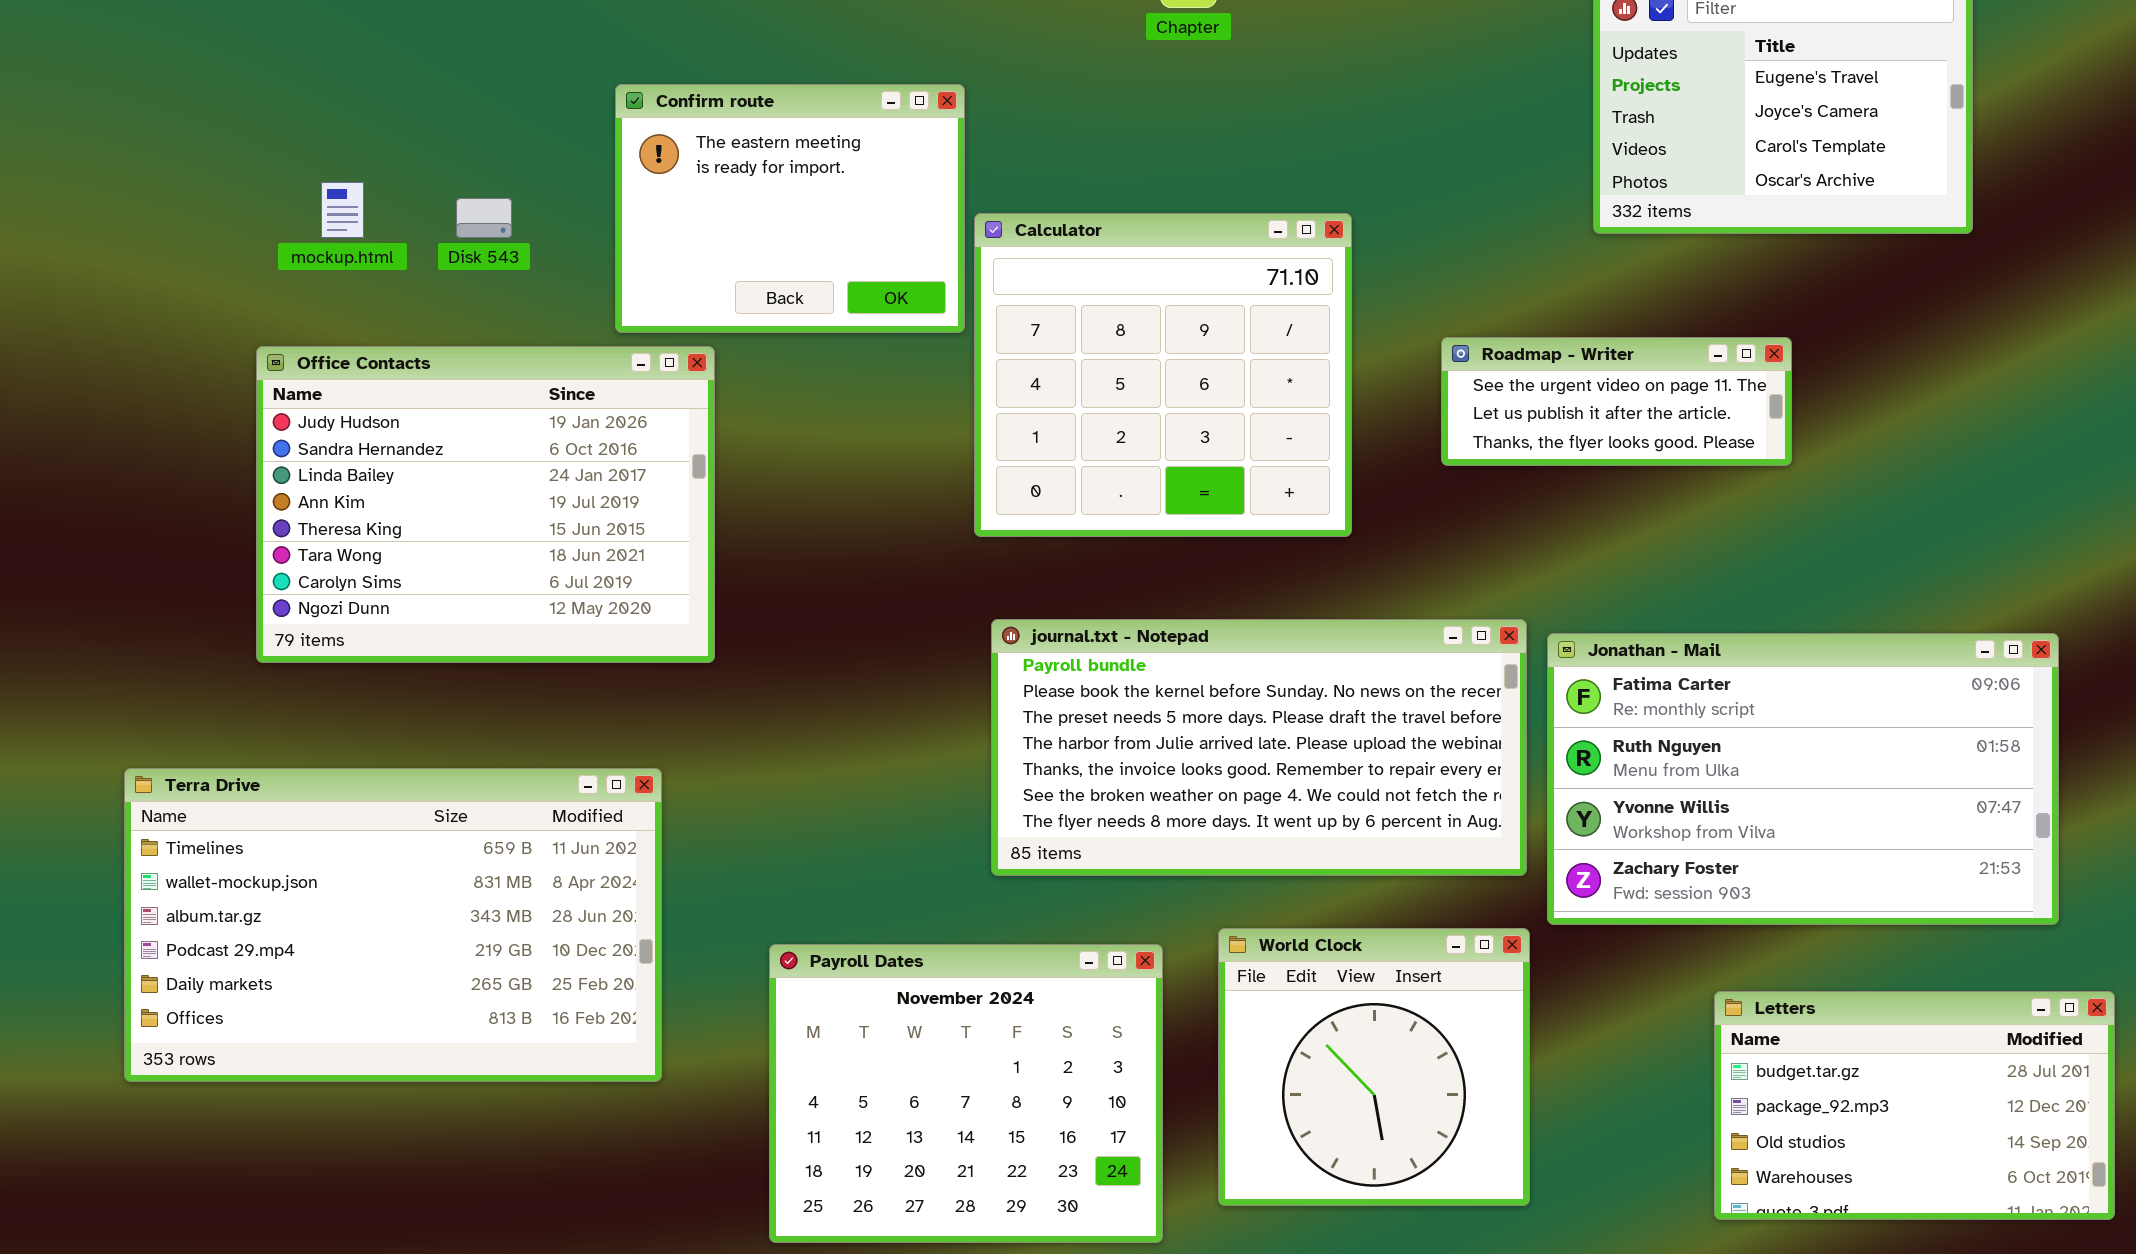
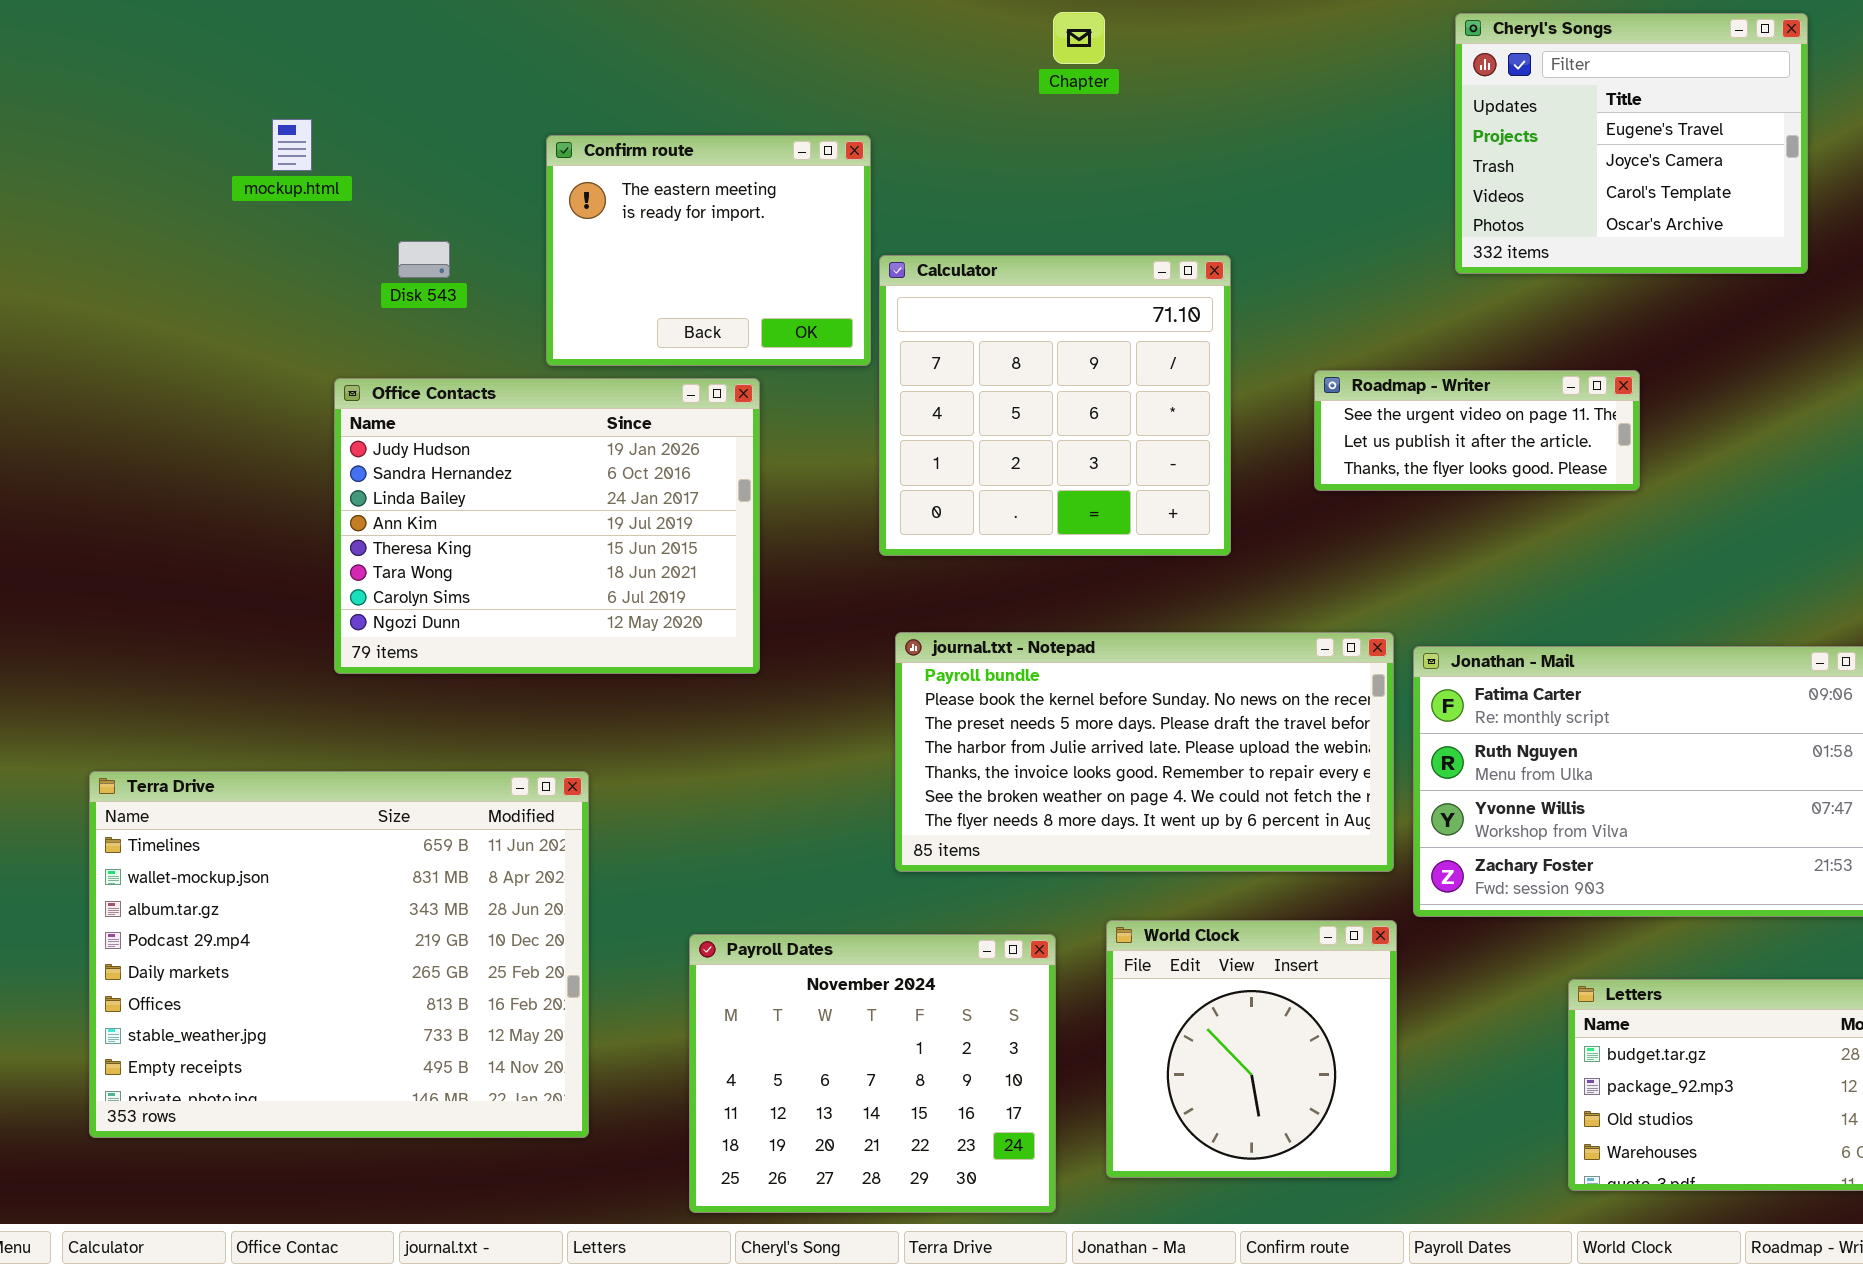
mockup.html: [321,182,364,238] -> [272,119,312,171], moved
Office Contacts: [256,346,715,663] -> [334,378,760,674], moved
Terra Drive: [124,768,662,1082] -> [89,771,589,1138], resized

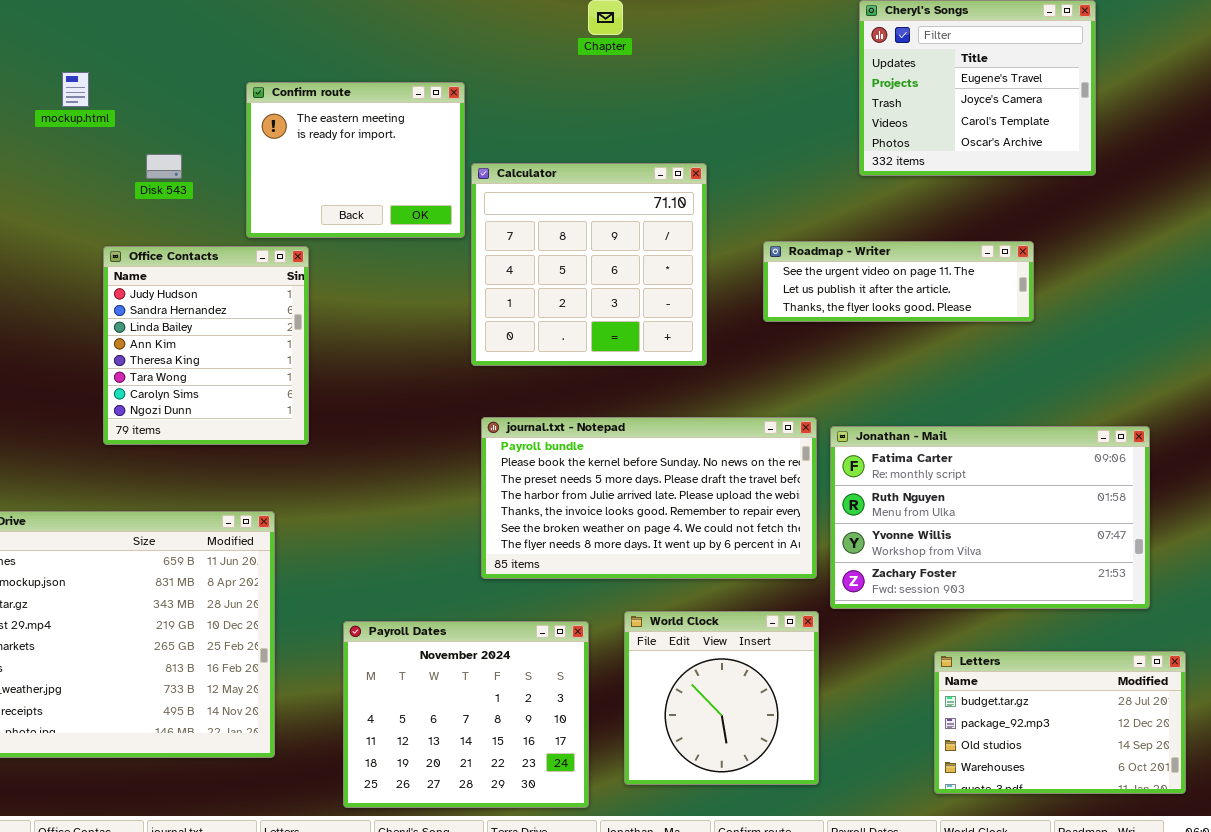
Roadmap - Writer: [1314,370,1640,491] -> [763,241,1034,322], resized
Office Contacts: [334,378,760,674] -> [103,246,309,445], resized

